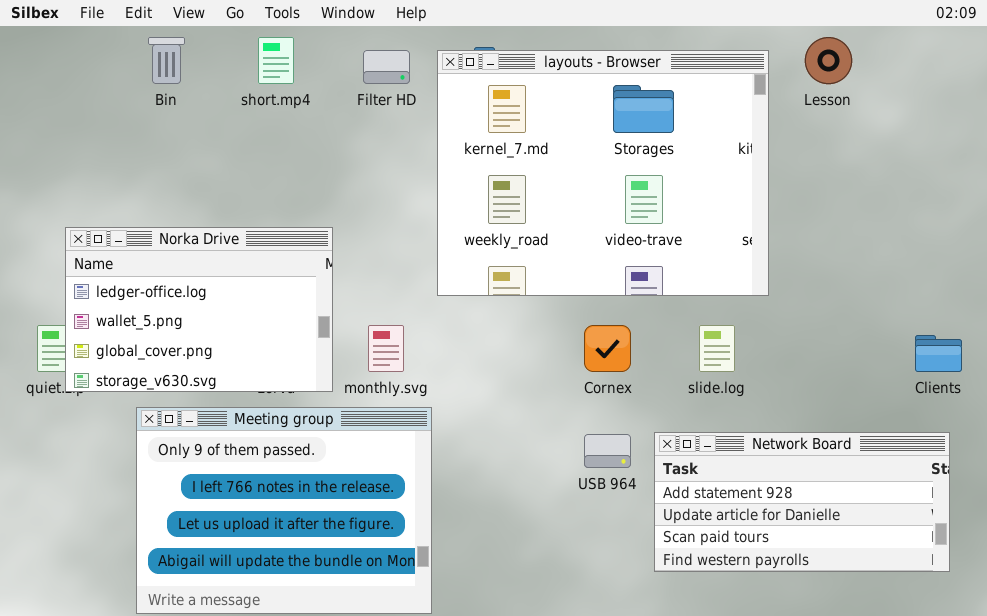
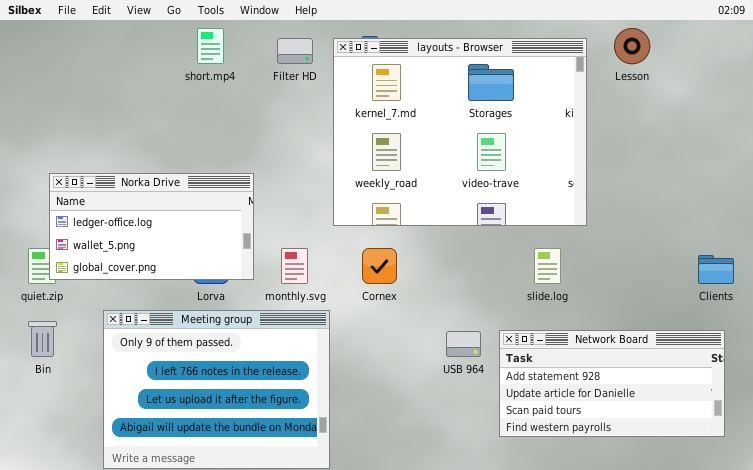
Bin: [148,37,185,84] -> [28,321,57,357], moved
Norka Drive: [65,227,333,392] -> [49,173,254,280], resized
Cornex: [584,325,631,372] -> [362,248,397,284], moved

